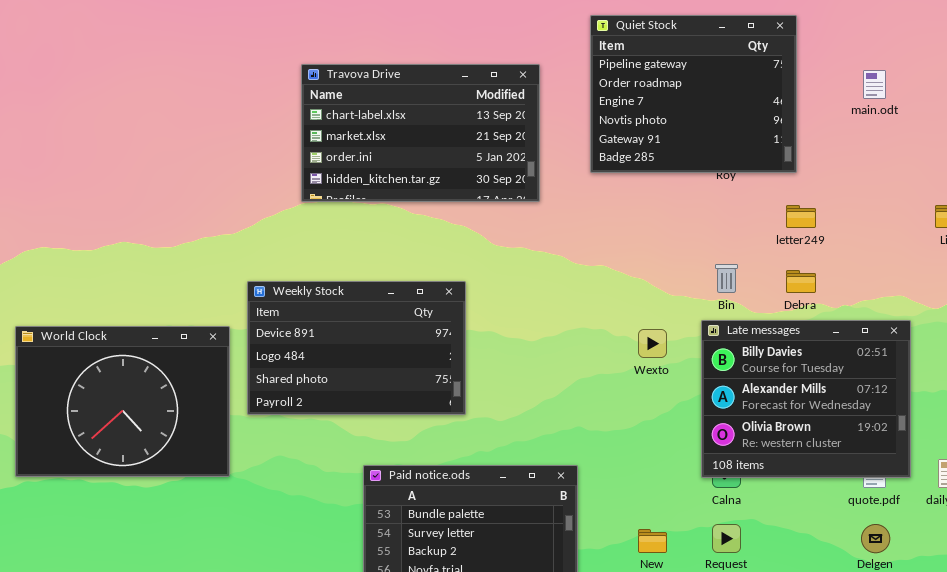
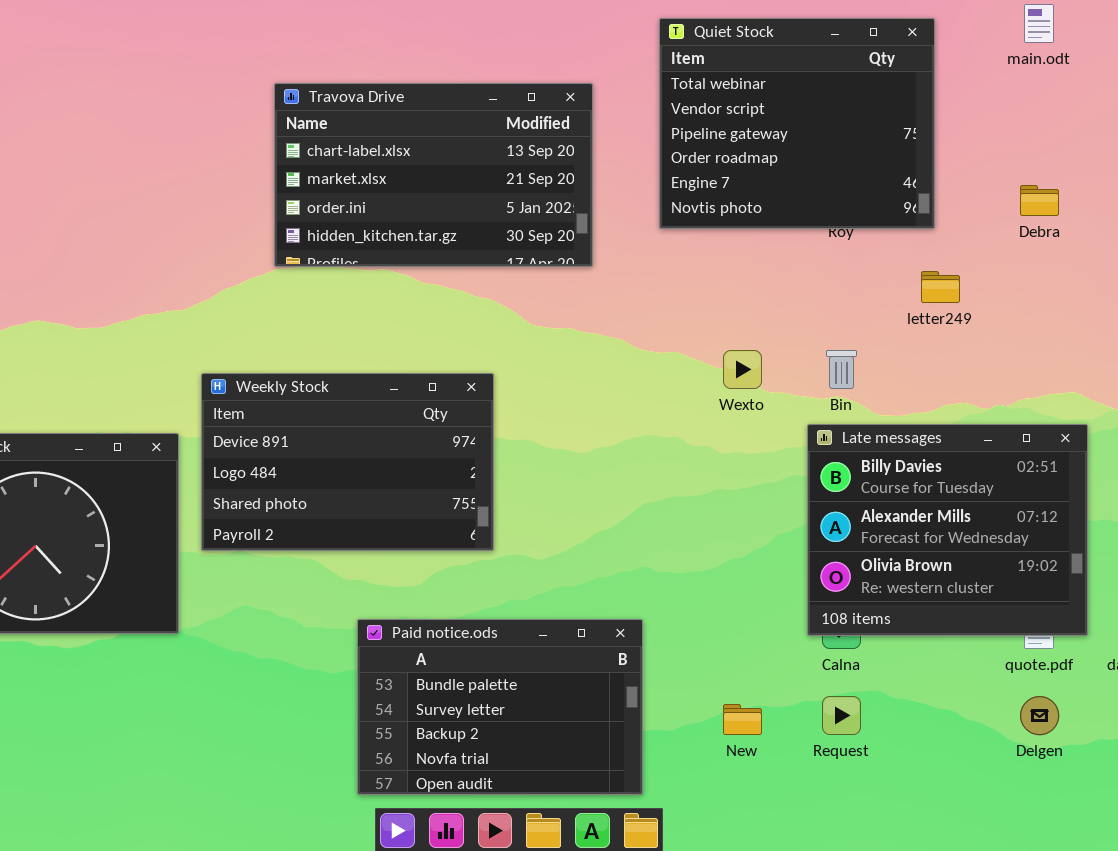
Quiet Stock: [590,15,797,173] -> [659,18,935,229], scrolled up 2 rows
main.odt: [863,70,886,99] -> [1024,4,1054,43], moved
Debra: [786,270,816,293] -> [1020,185,1059,216], moved
Wexto: [638,329,667,358] -> [723,350,762,389], moved

